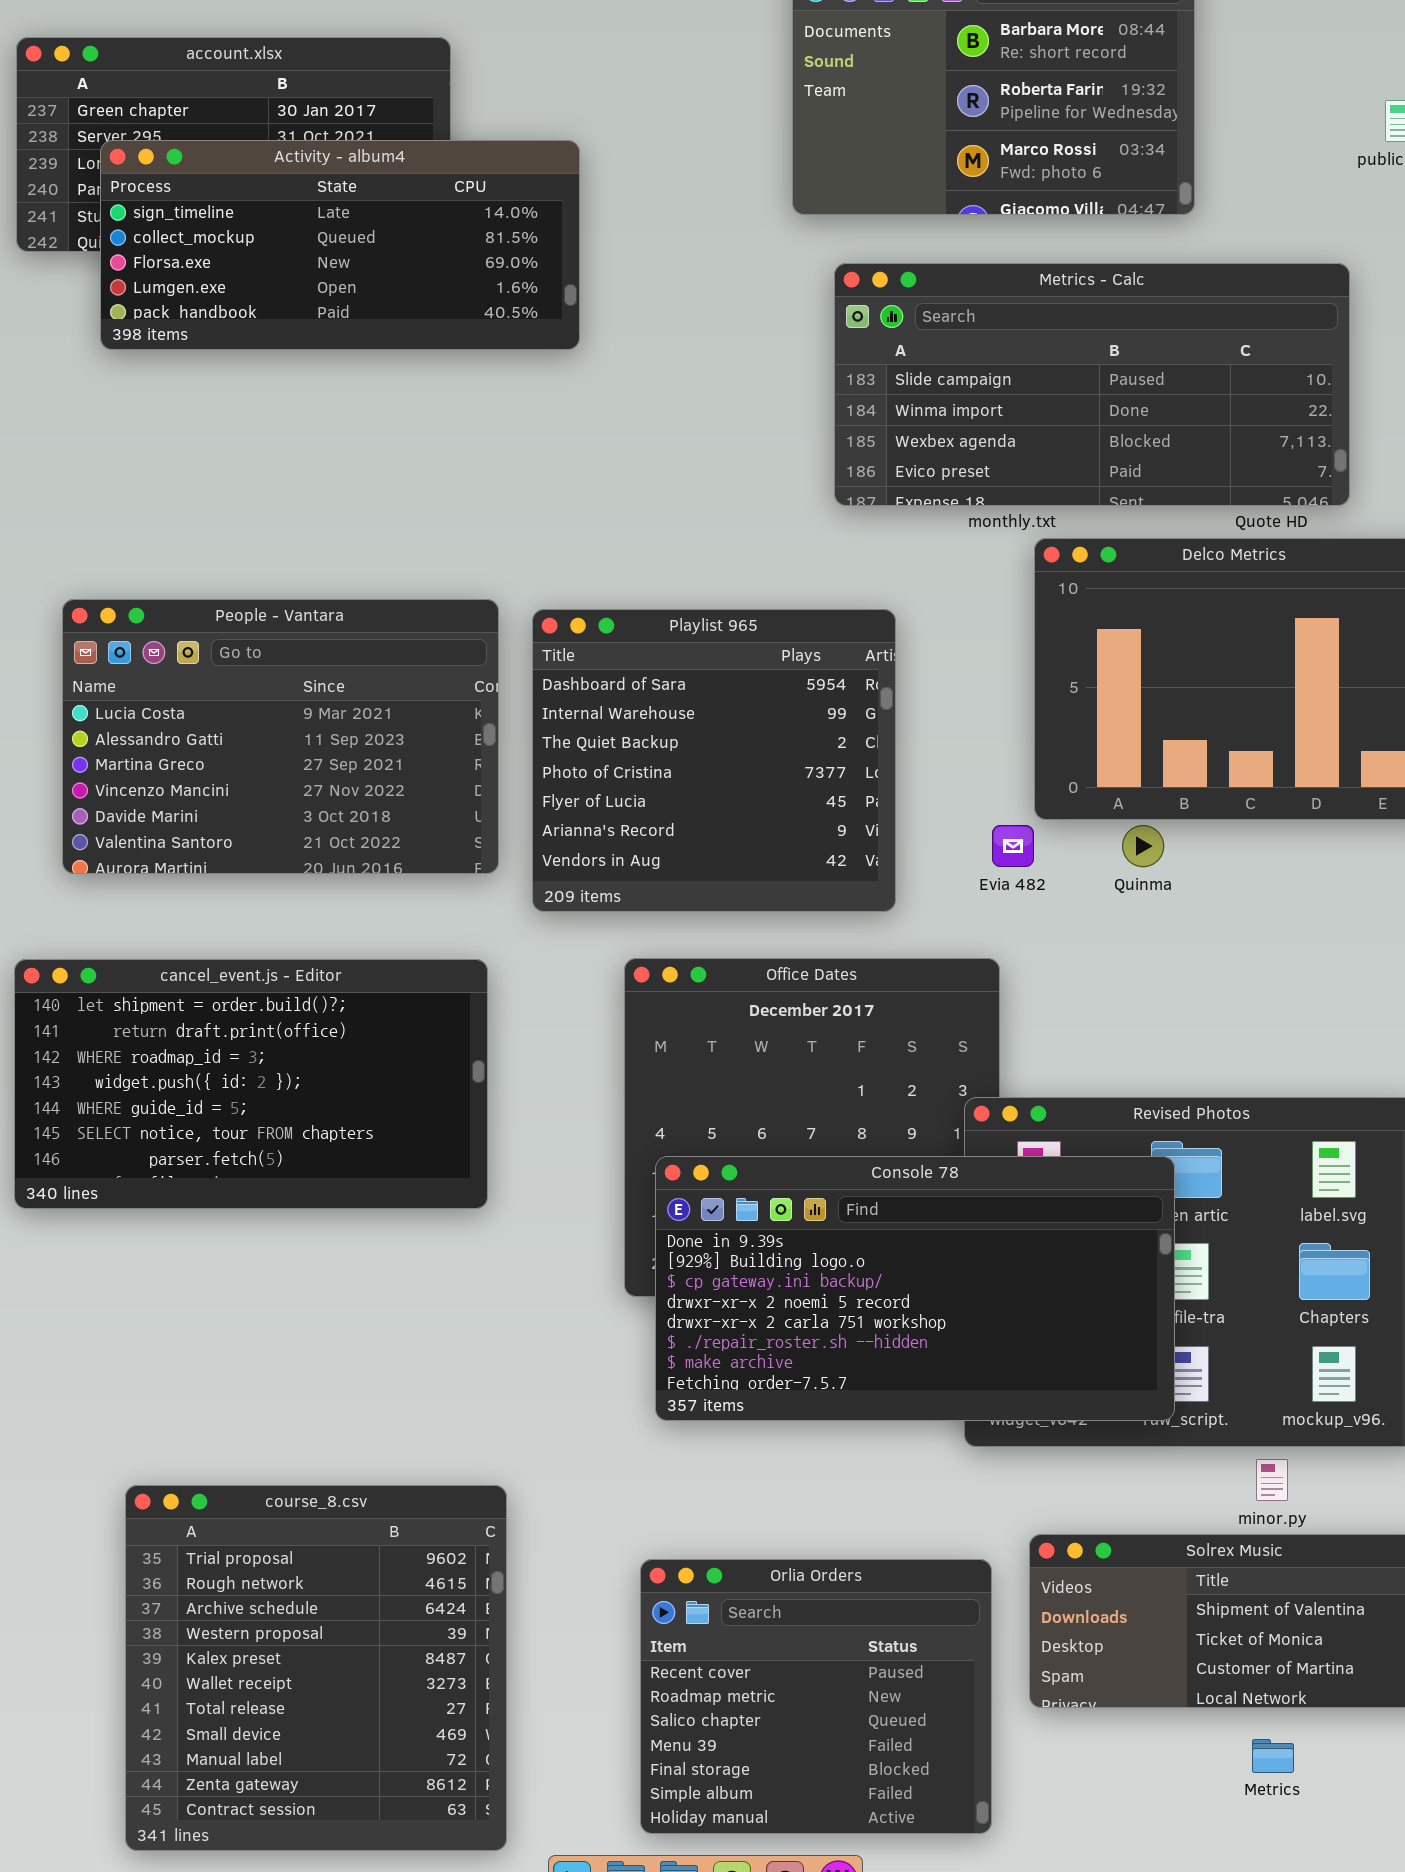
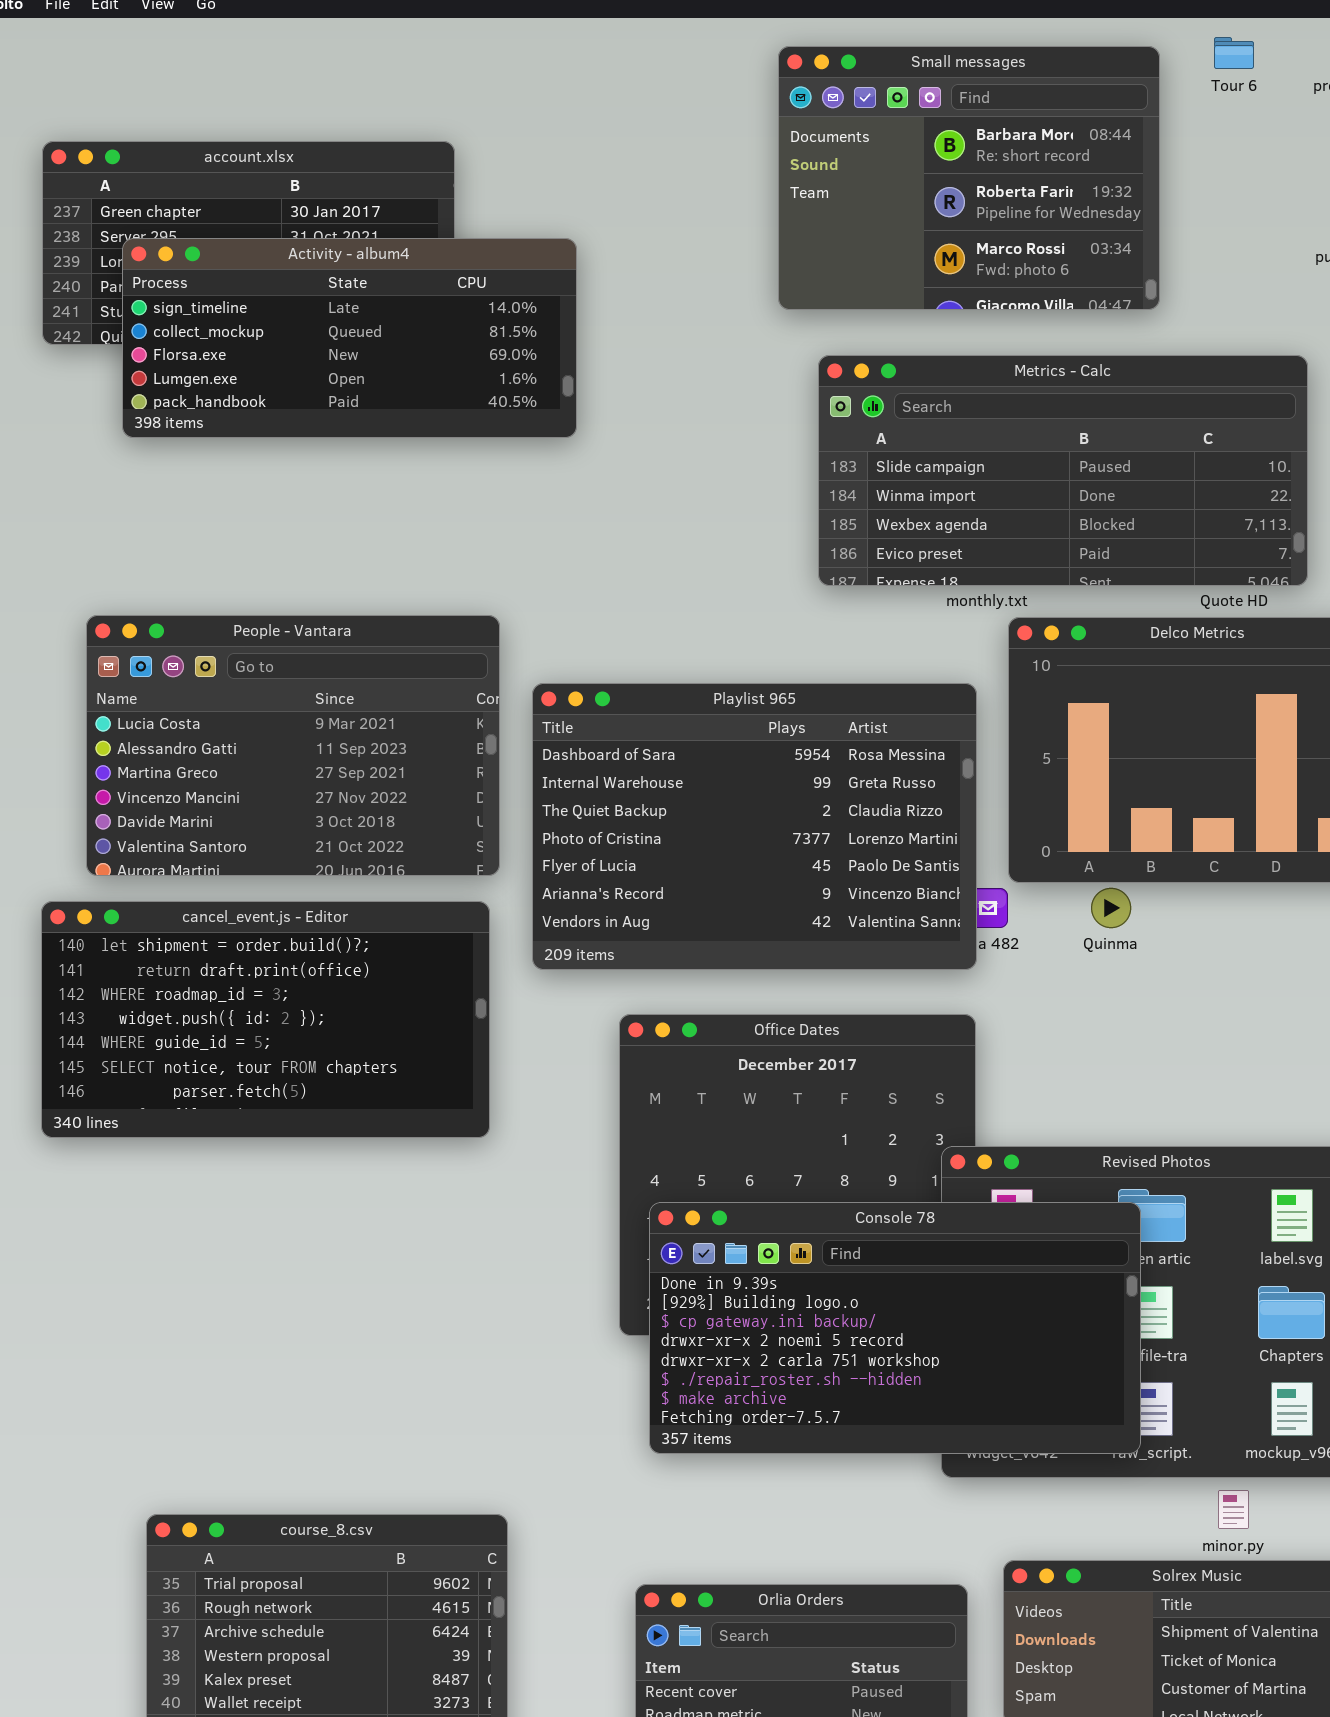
People - Vantara: [62,599,499,874] -> [86,615,500,876], moved
Playlist 965: [532,609,896,912] -> [532,683,977,970], resized
cancel_event.js - Editor: [14,959,488,1209] -> [41,901,490,1138], moved

